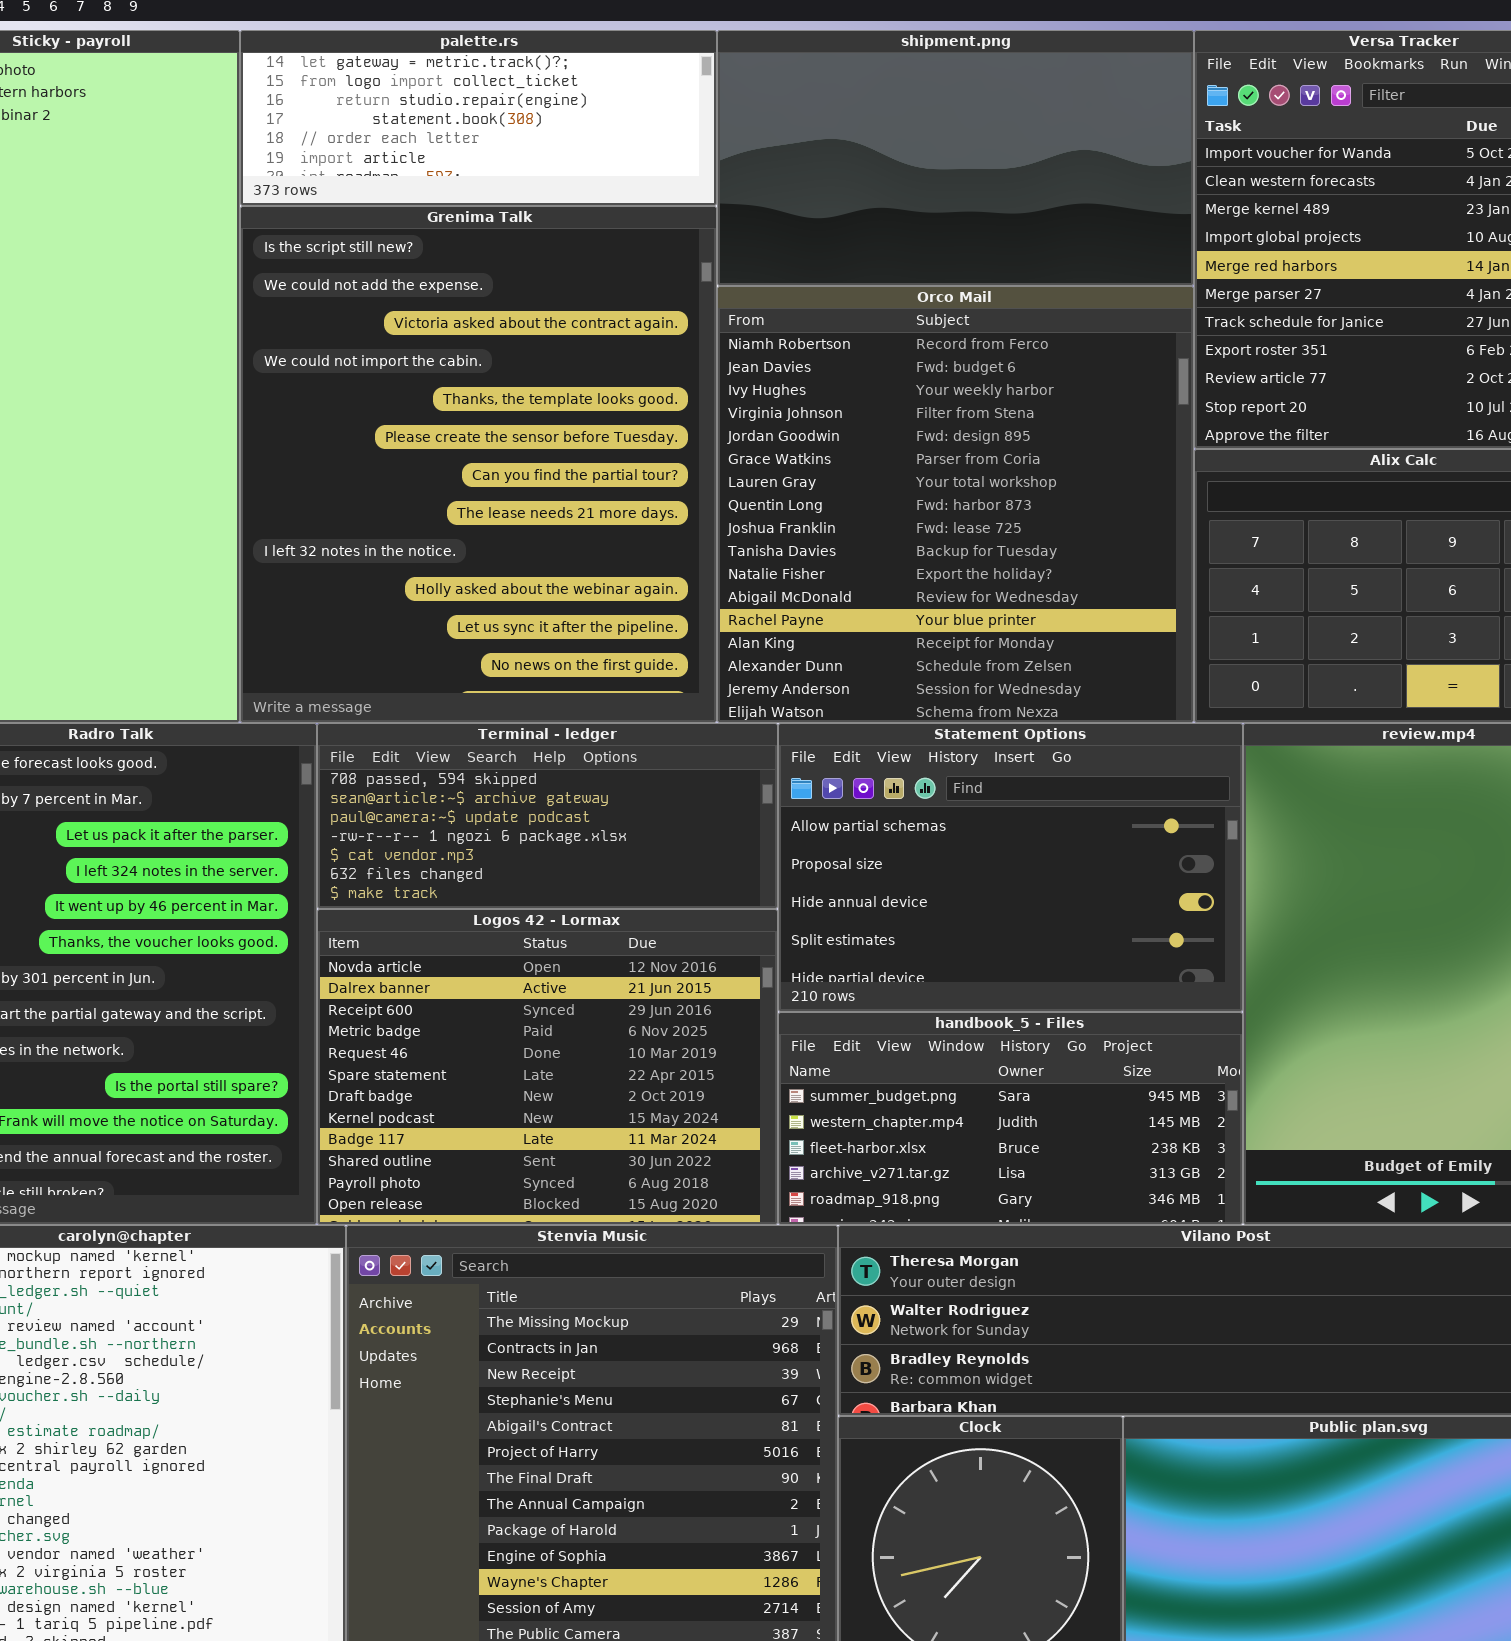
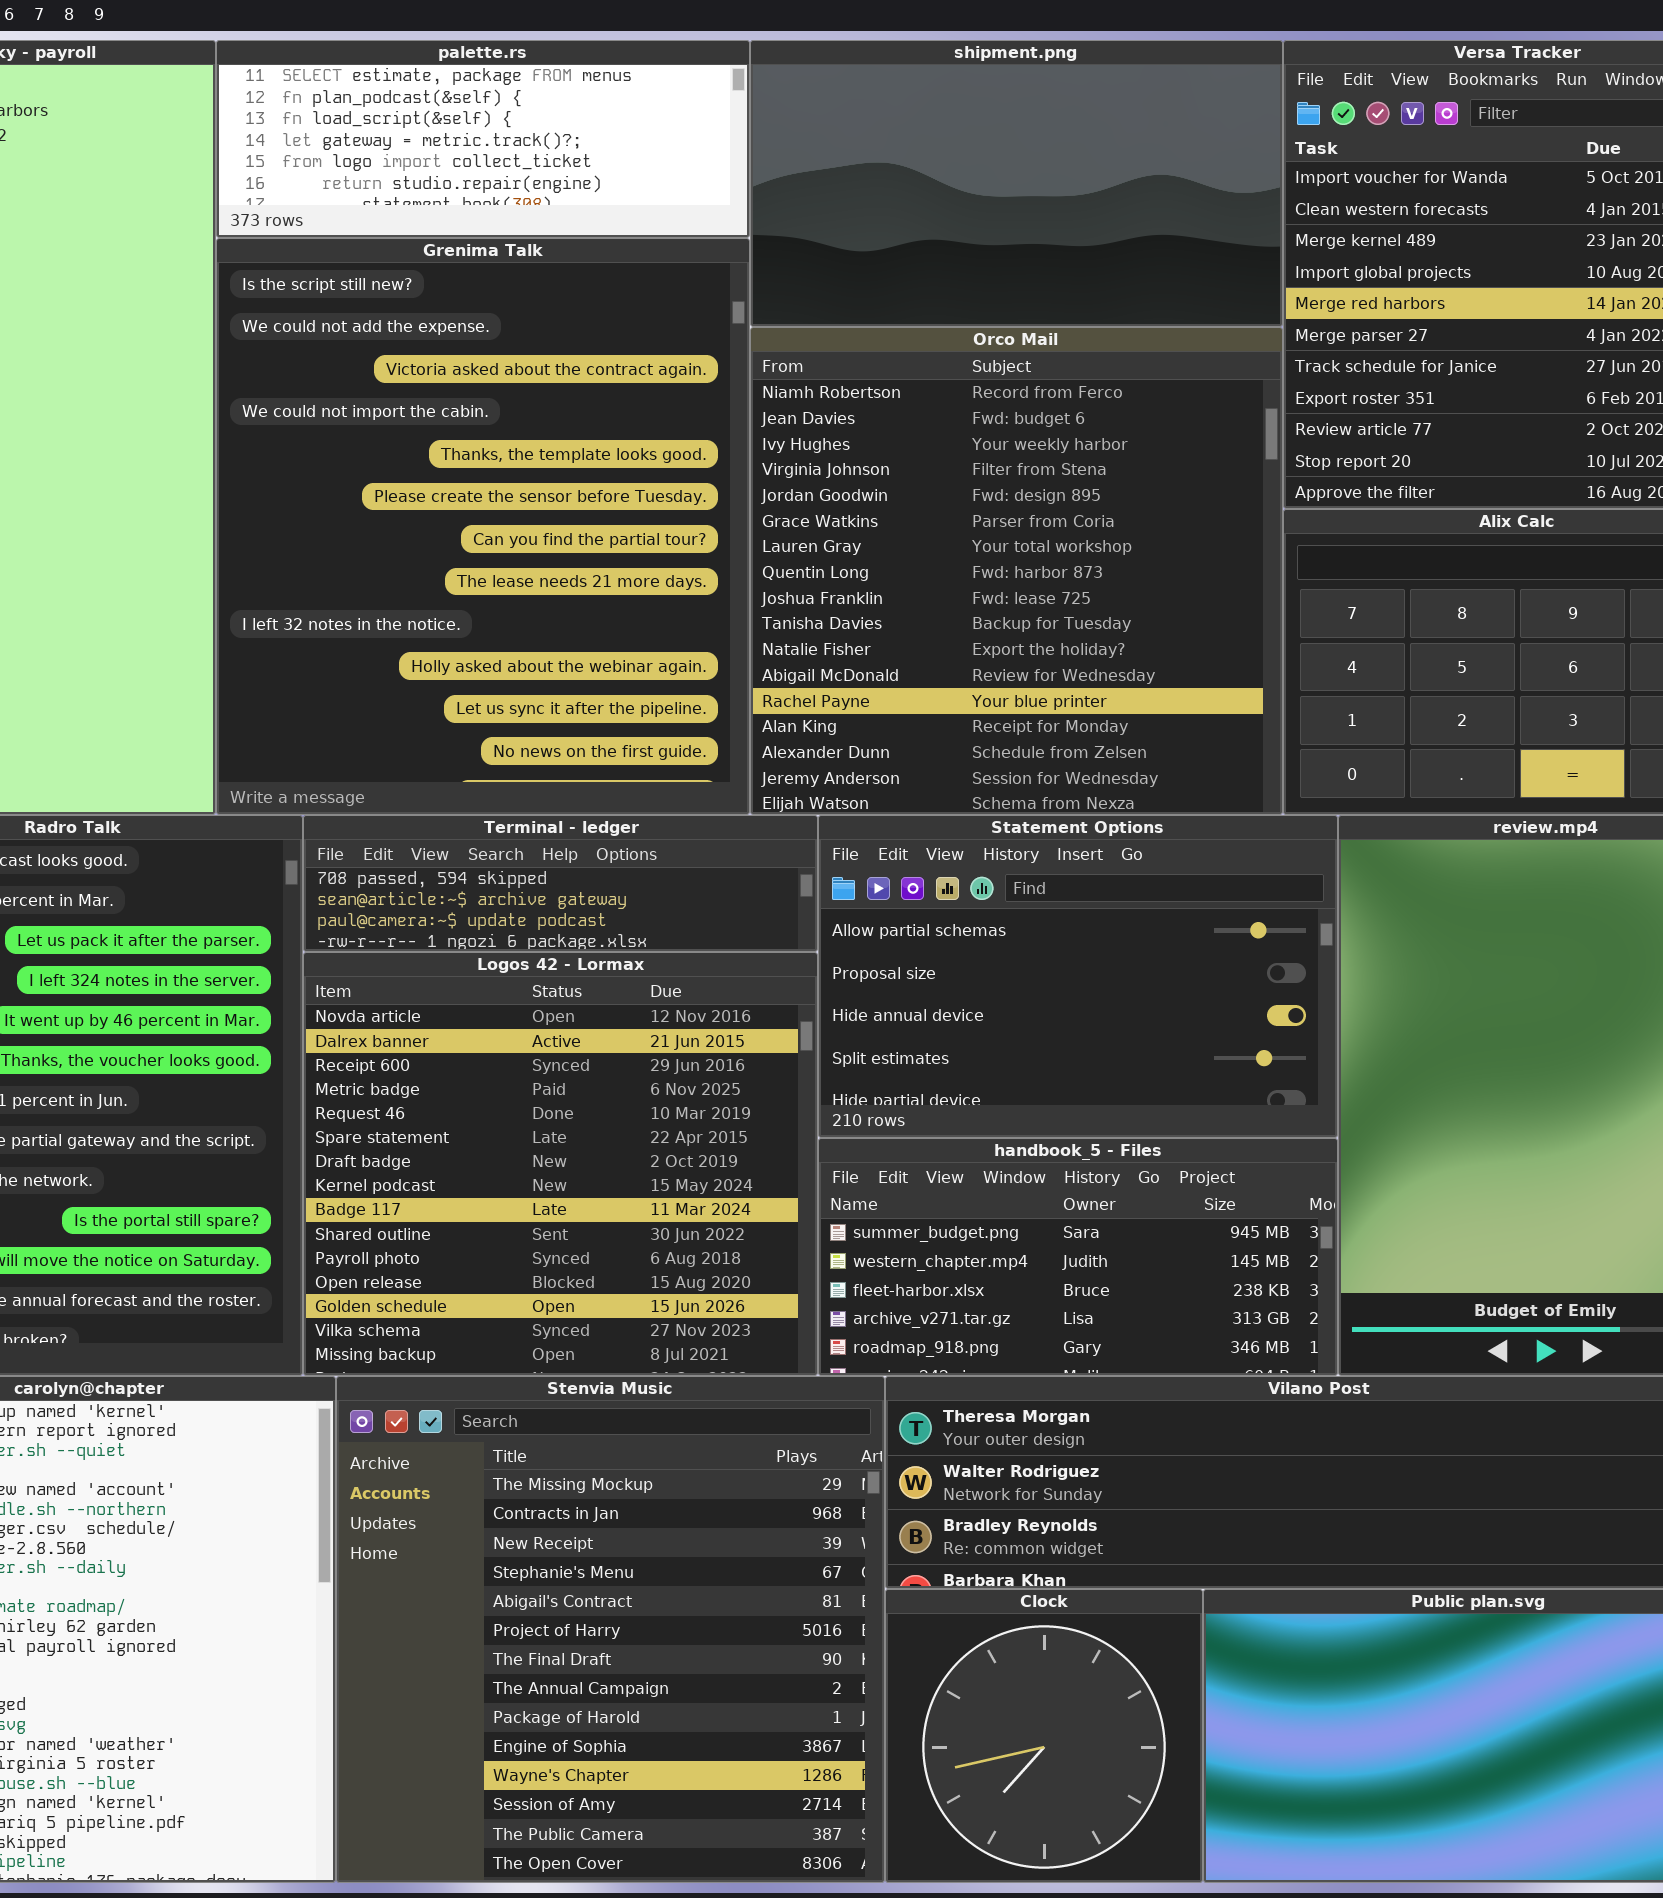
palette.rs: [240,30,717,206] -> [216,40,750,238], scrolled up 3 rows
Terminal - ledger: [317,723,778,909] -> [303,815,818,952], resized
Logos 42 - Lormax: [317,909,778,1225] -> [303,952,818,1376], resized

